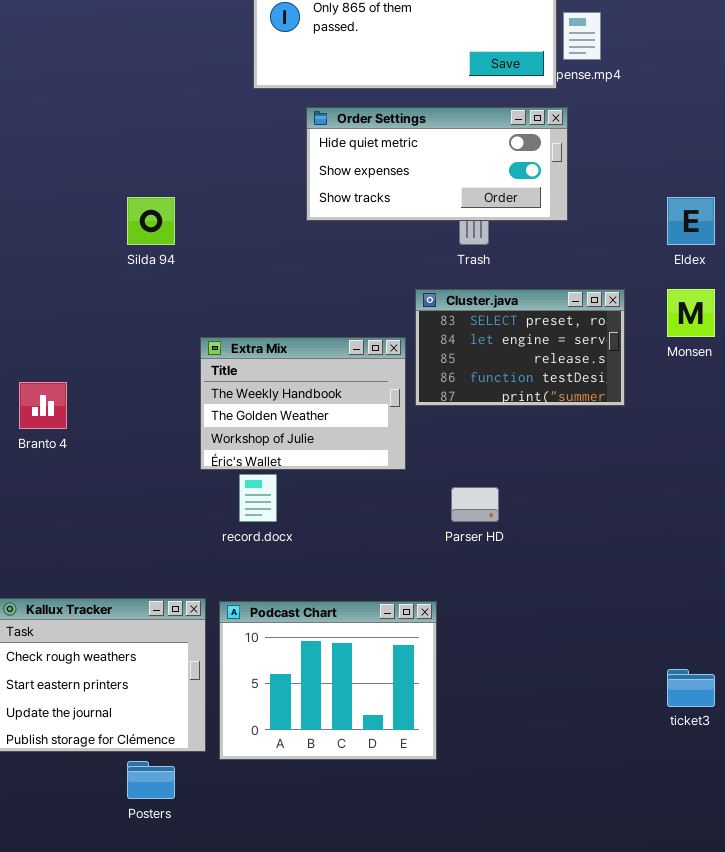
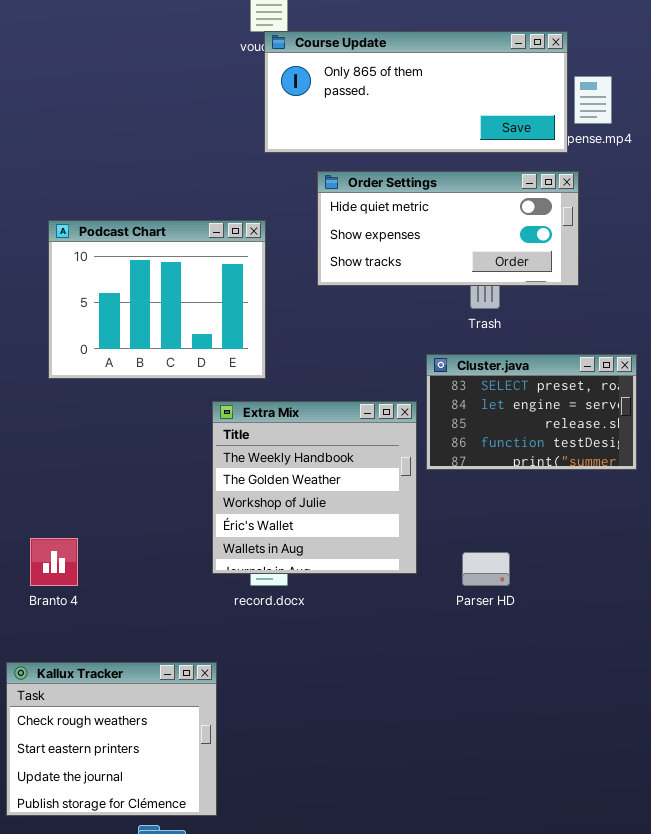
Extra Mix: [200,337,406,470] -> [212,401,417,574], resized
Branto 4: [19,382,67,429] -> [30,538,78,586], moved
Podcast Chart: [219,601,437,760] -> [48,220,266,379], moved

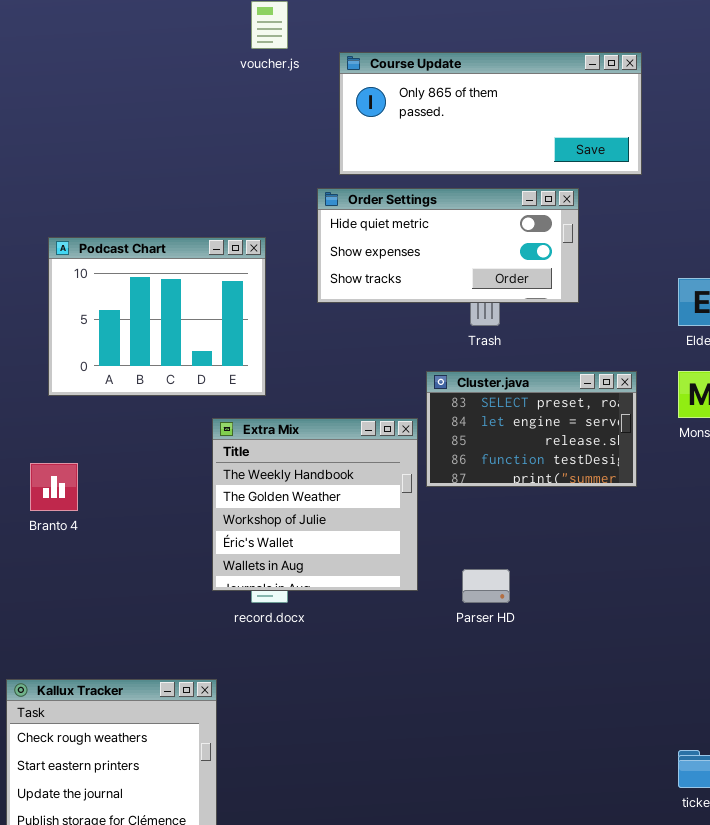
Course Update: [264,31,568,153] -> [339,52,642,175], moved
Branto 4: [30,538,78,586] -> [30,463,78,511], moved

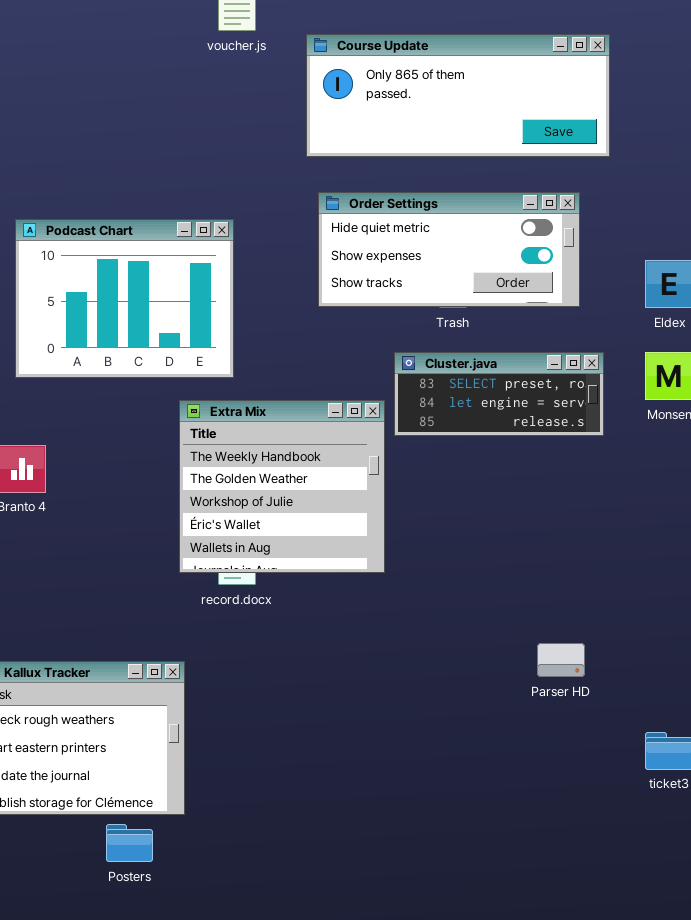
Order Settings: [317,188,579,303] -> [318,192,580,307], moved
Cluster.java: [426,371,637,487] -> [394,352,604,436], resized
Parser HD: [462,569,510,603] -> [537,643,585,677], moved

